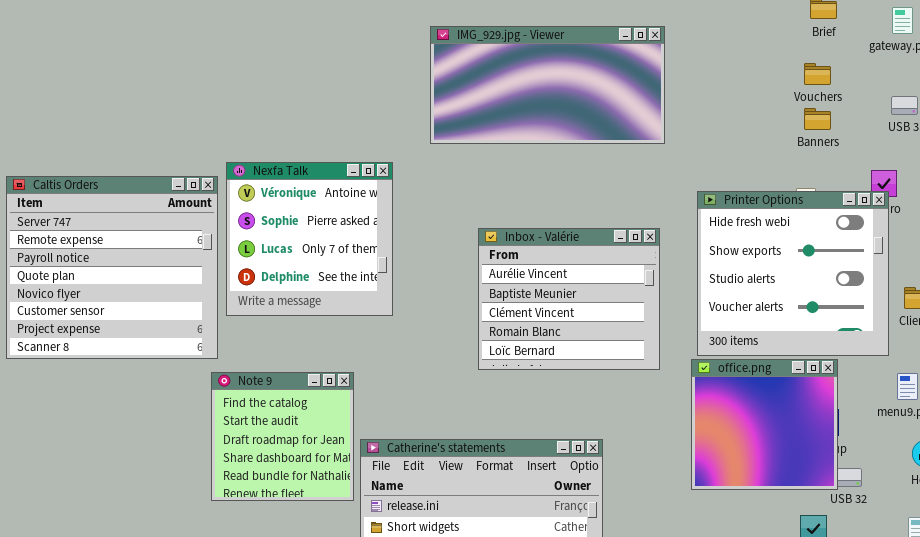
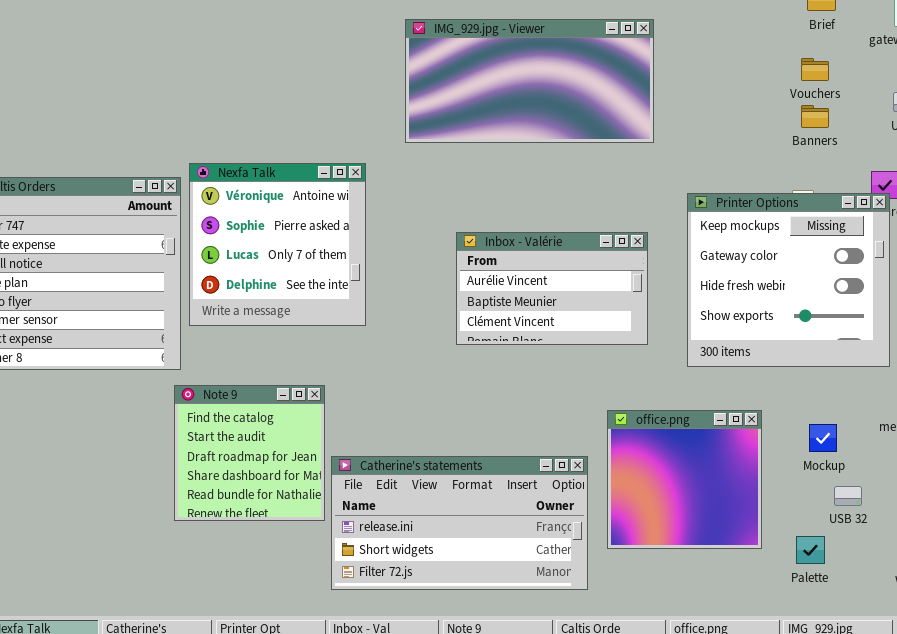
Printer Options: [697,191,889,356] -> [687,193,890,367], scrolled up 2 rows
Inbox - Valérie: [478,228,660,370] -> [456,232,648,345], resized
office.png: [691,359,838,490] -> [607,410,762,549], moved

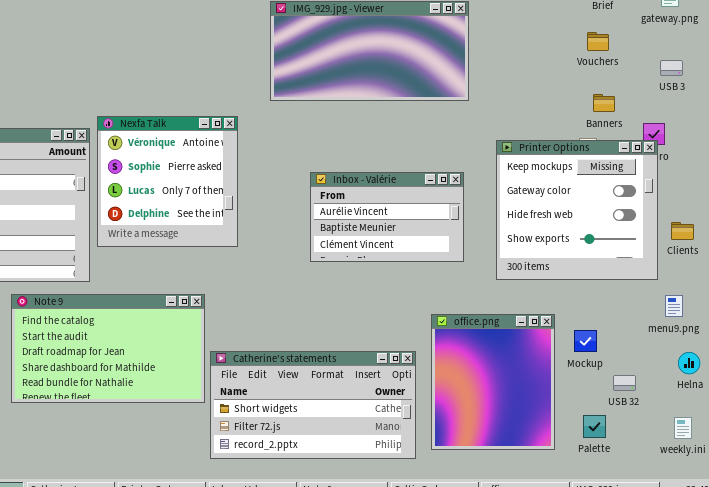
Banners: [801,105,829,128] -> [593,94,615,112], moved
Note 9: [174,385,325,521] -> [11,294,205,403], resized
office.png: [607,410,762,549] -> [431,314,555,450], resized
Mockup: [809,424,837,452] -> [574,330,597,352], moved
Catherine's statements: [331,456,588,590] -> [210,351,416,459], scrolled down 1 row

